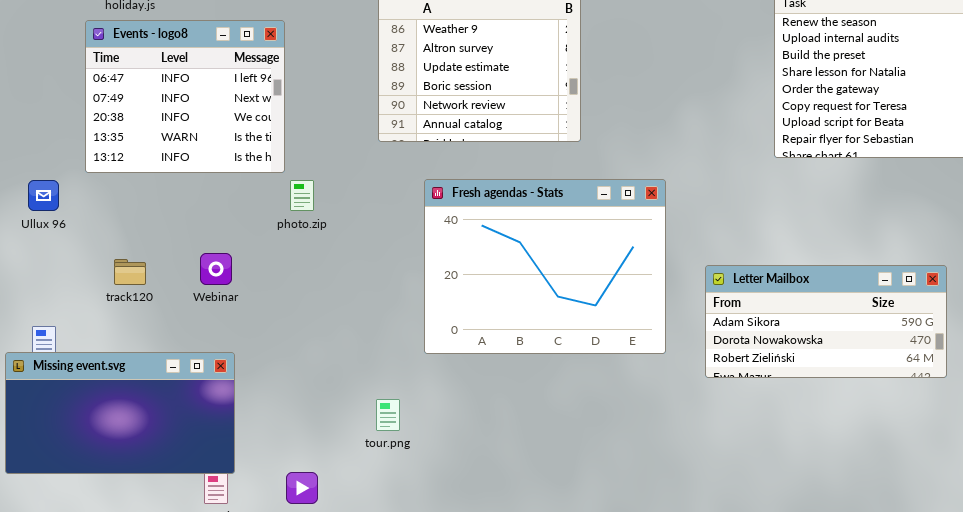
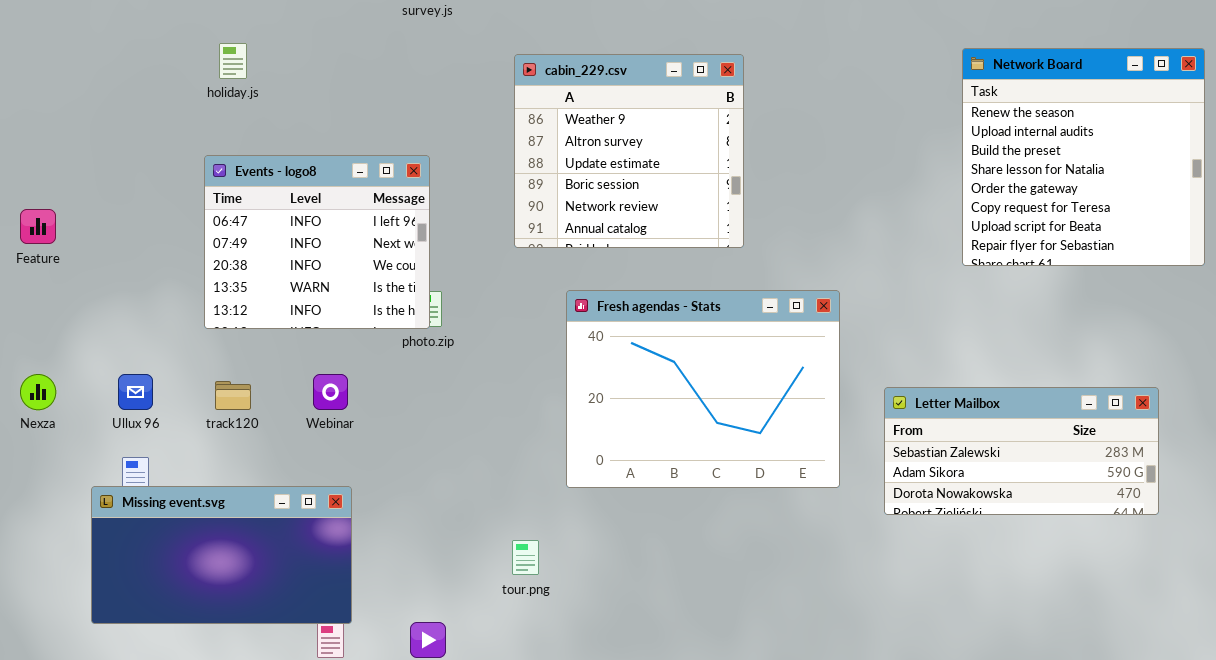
Events - logo8: [85,20,285,173] -> [204,155,430,329], moved
Ullux 96: [28,180,59,211] -> [118,374,153,410], moved
Letter Mailbox: [705,265,947,378] -> [884,387,1159,515], scrolled up 1 row

